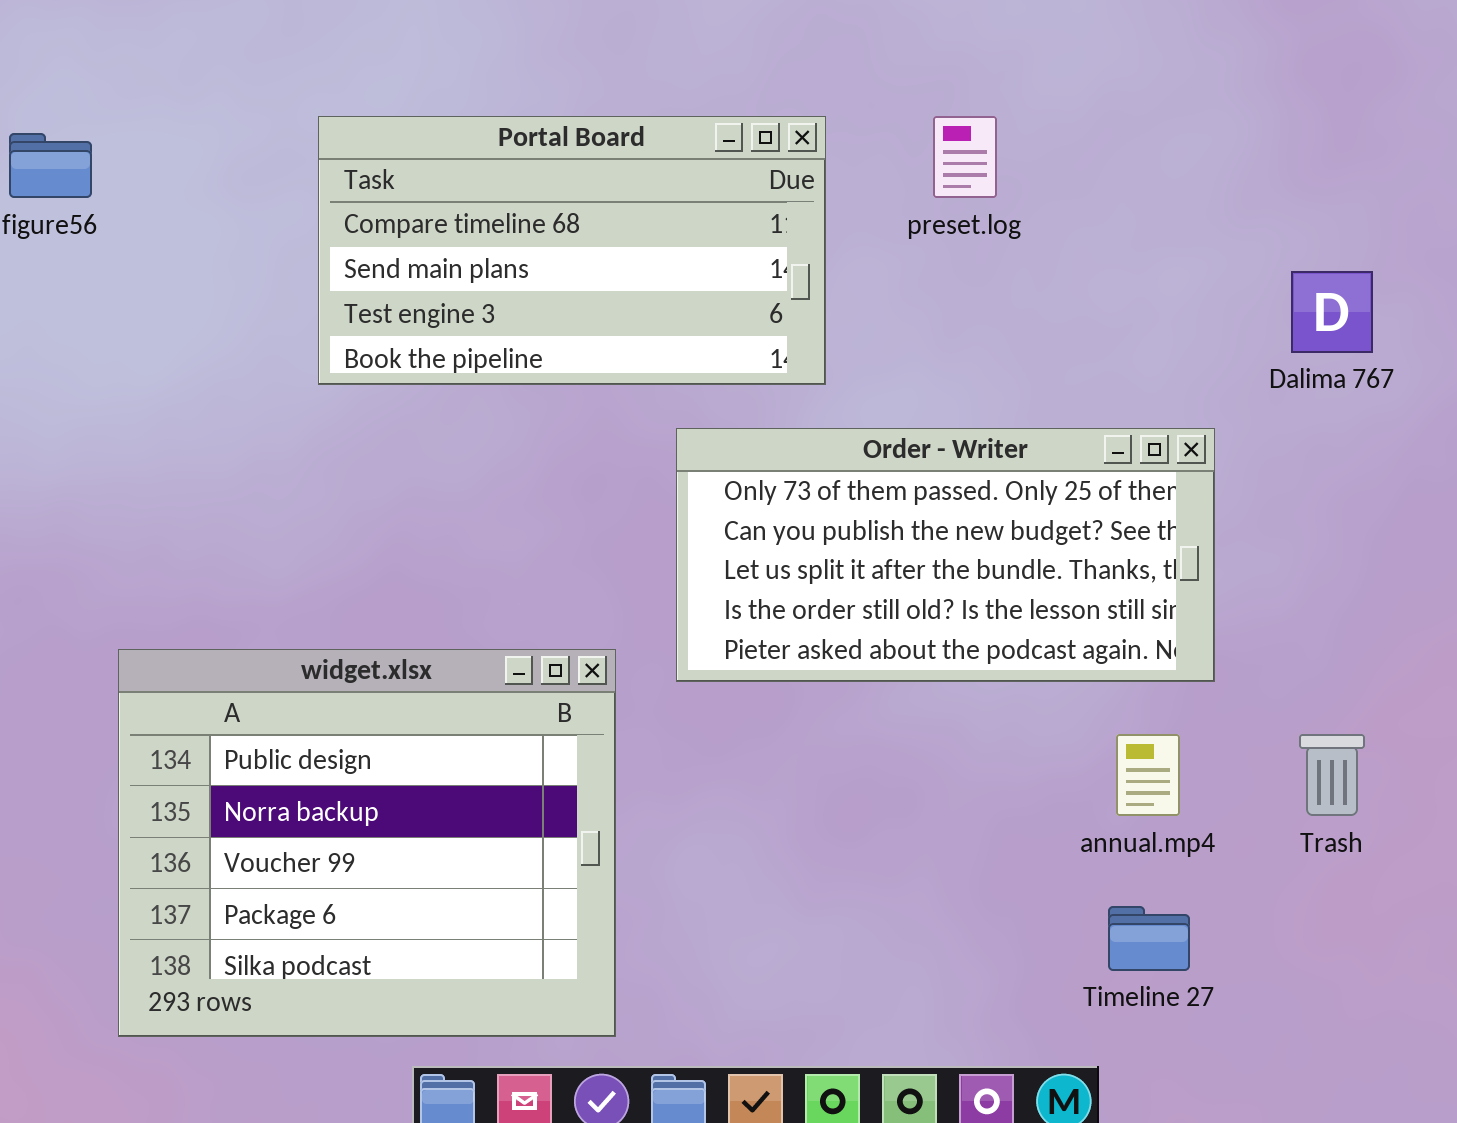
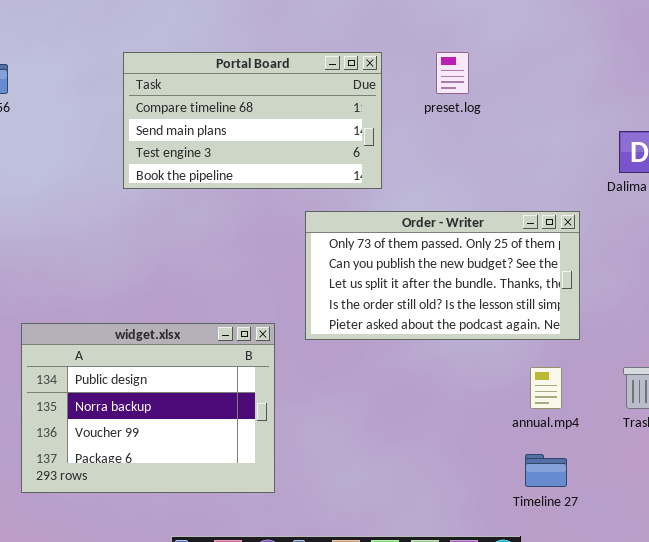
widget.xlsx: [118,649,616,1037] -> [21,323,275,493], resized

